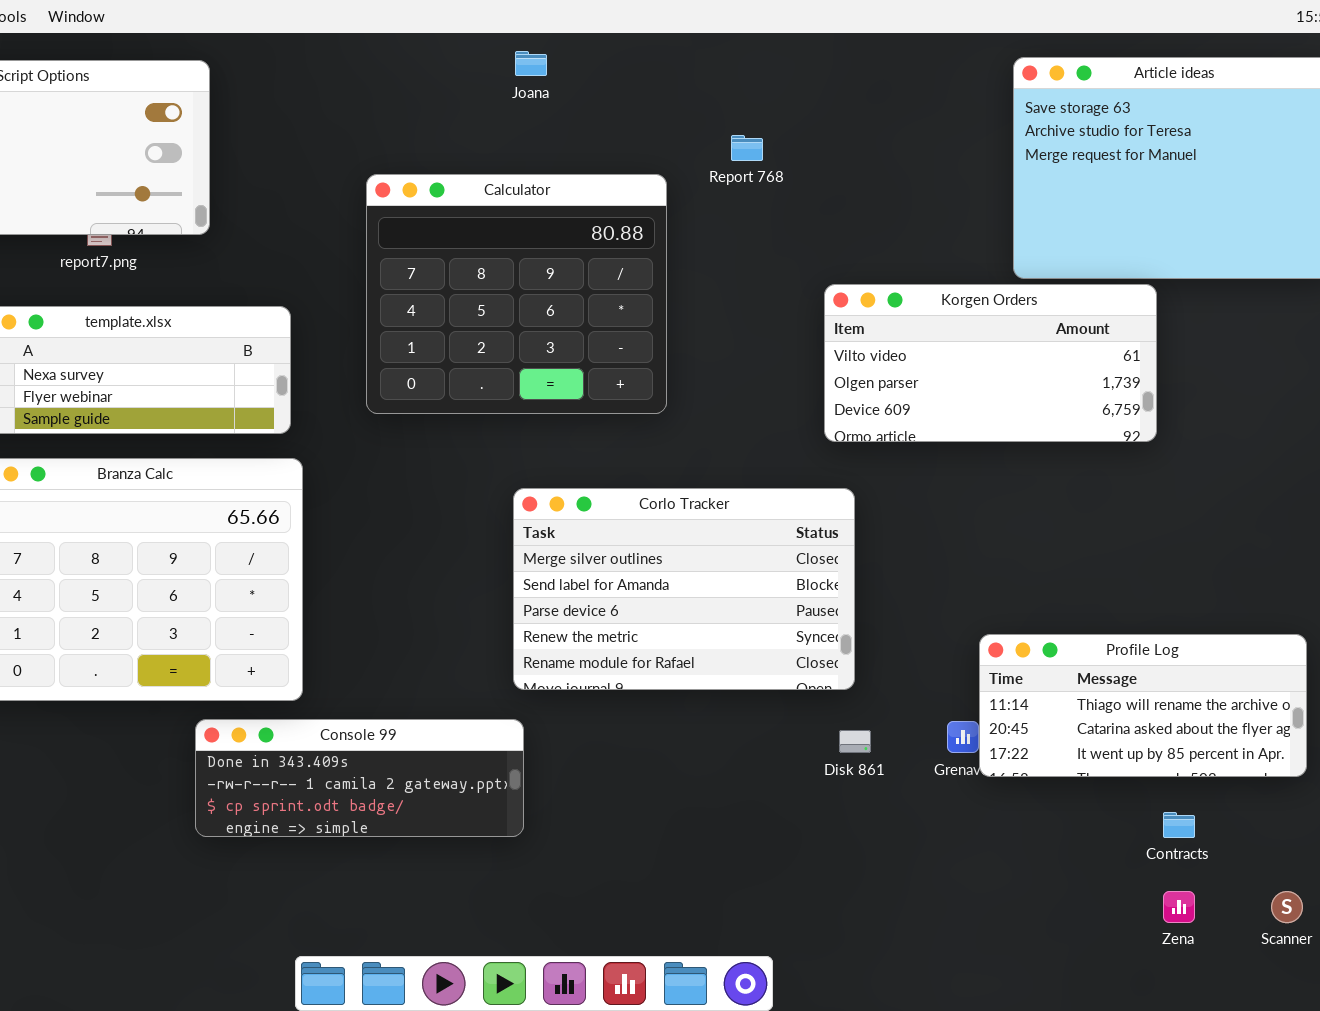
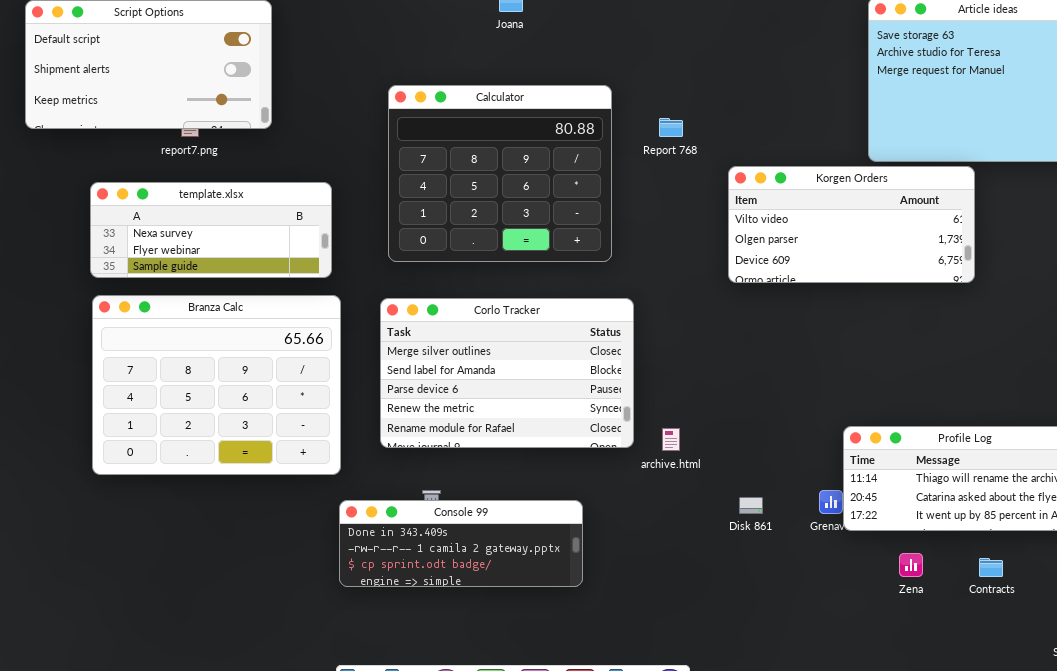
Report 768: [731,135,763,161] -> [659,118,683,137], moved
Corlo Tracker: [513,488,855,690] -> [380,298,634,448], moved
Console 99: [195,719,524,837] -> [339,500,583,587], moved
Zena: [1163,891,1195,923] -> [899,553,923,577], moved

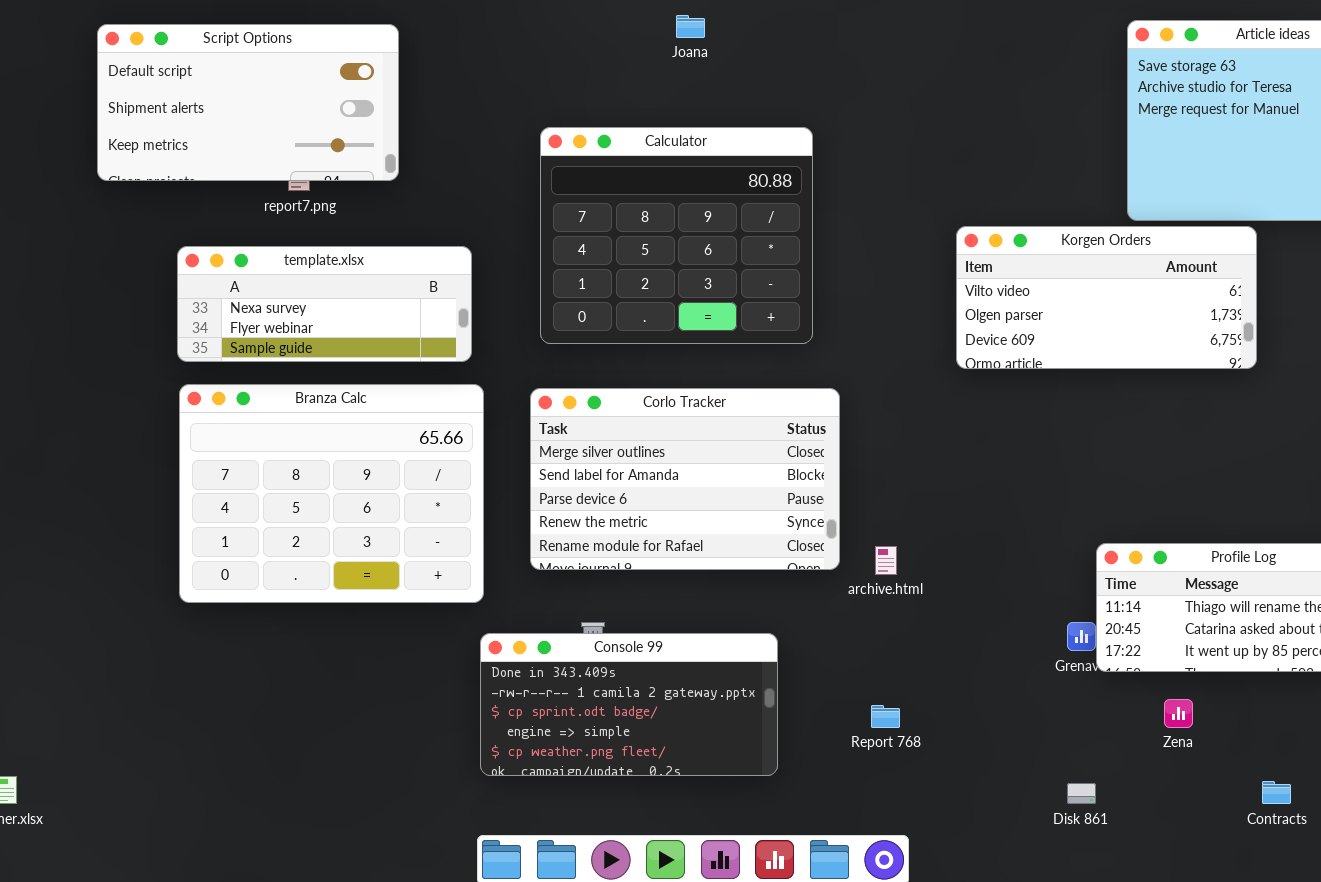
Report 768: [659,118,683,137] -> [871,705,900,728], moved
Disk 861: [739,497,763,514] -> [1067,783,1096,804], moved
Console 99: [339,500,583,587] -> [480,633,778,776], resized
Contracts: [979,558,1003,577] -> [1262,781,1291,804], moved

